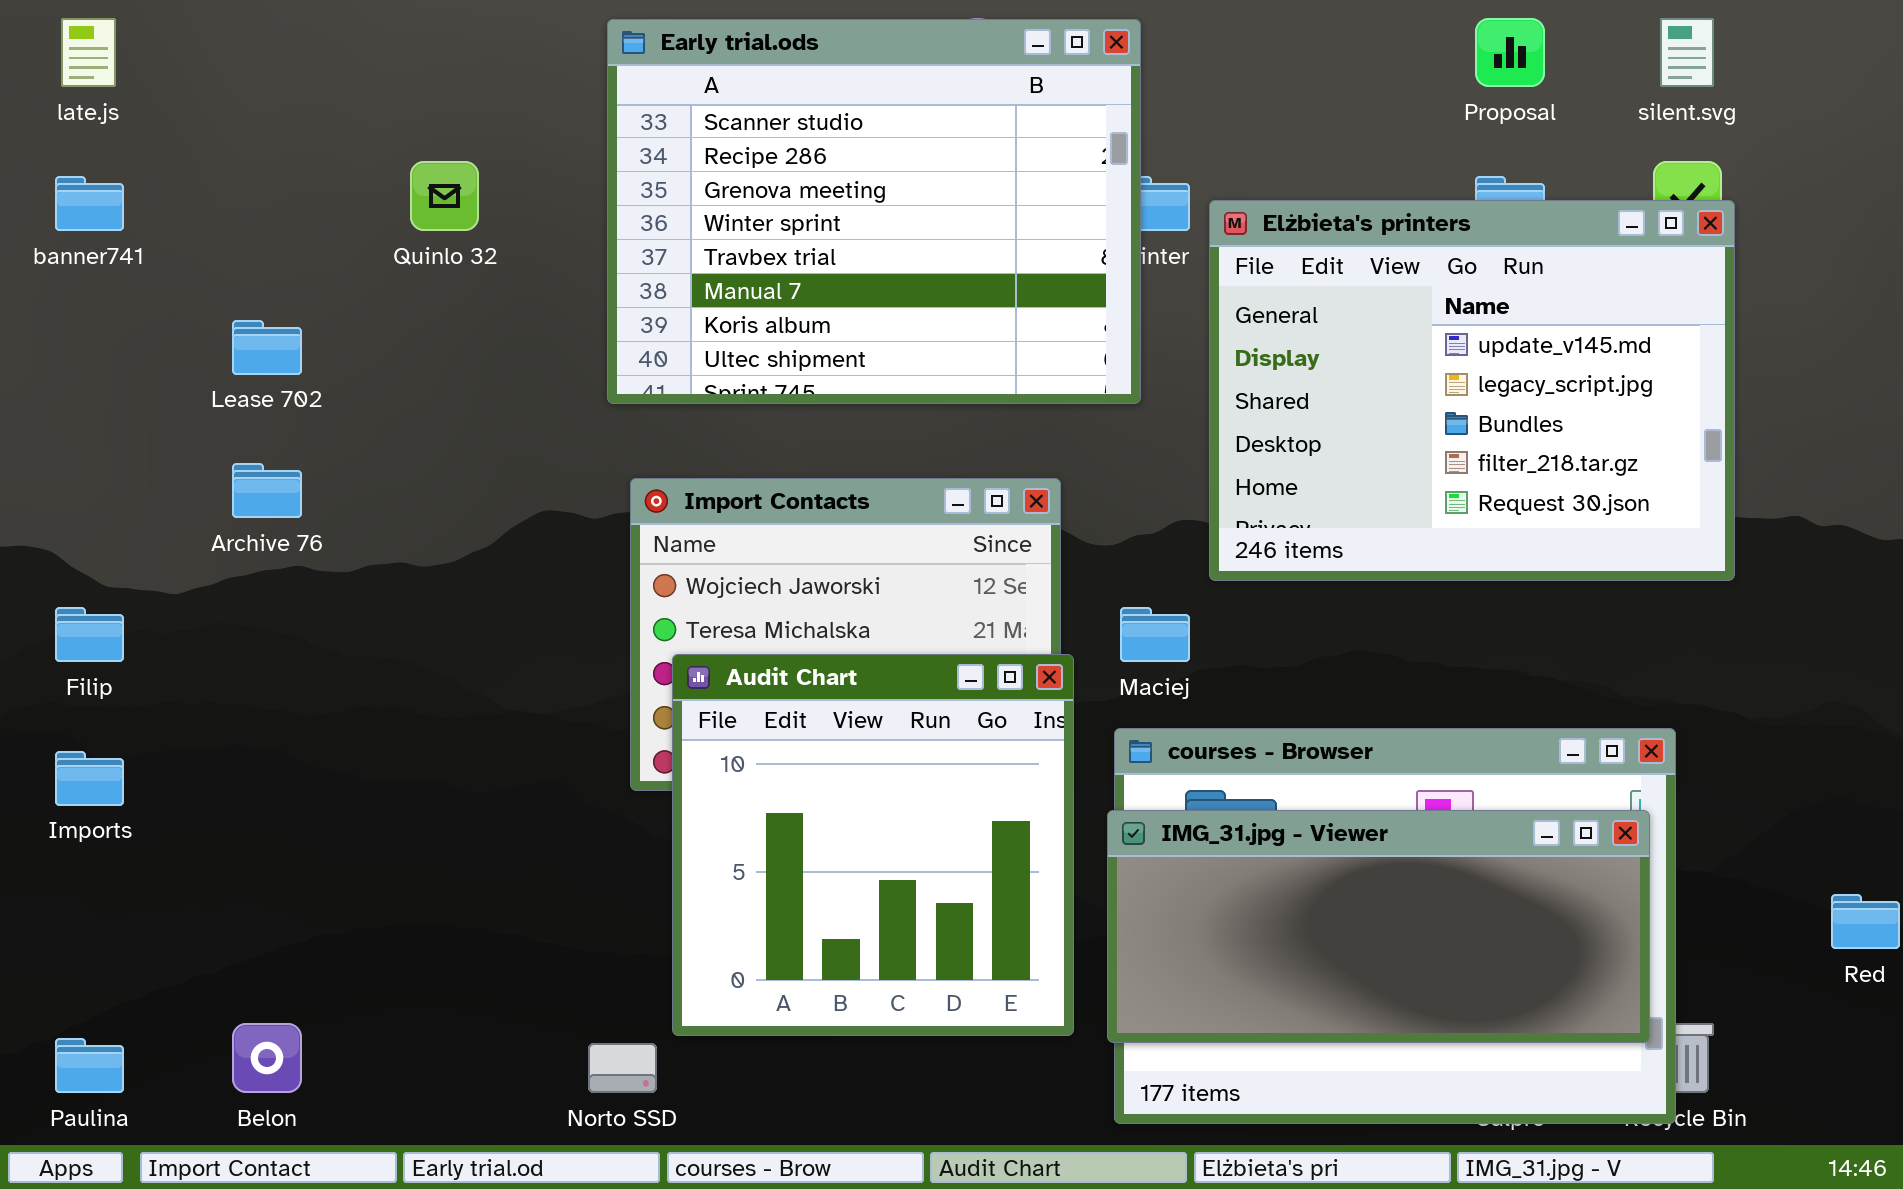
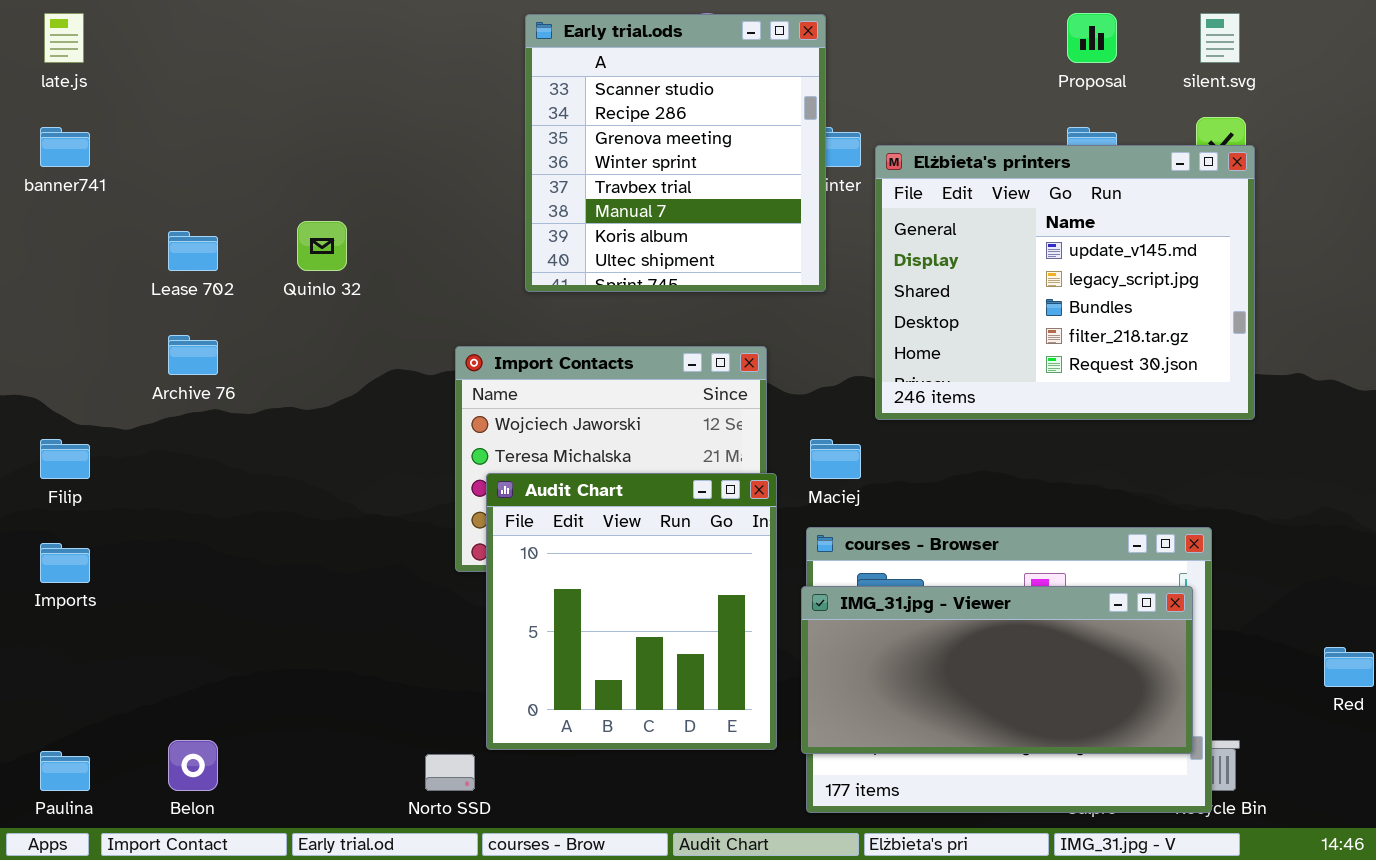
Early trial.ods: [607,19,1141,404] -> [525,14,826,292], resized
Quinlo 32: [410,161,479,231] -> [297,221,347,271], moved

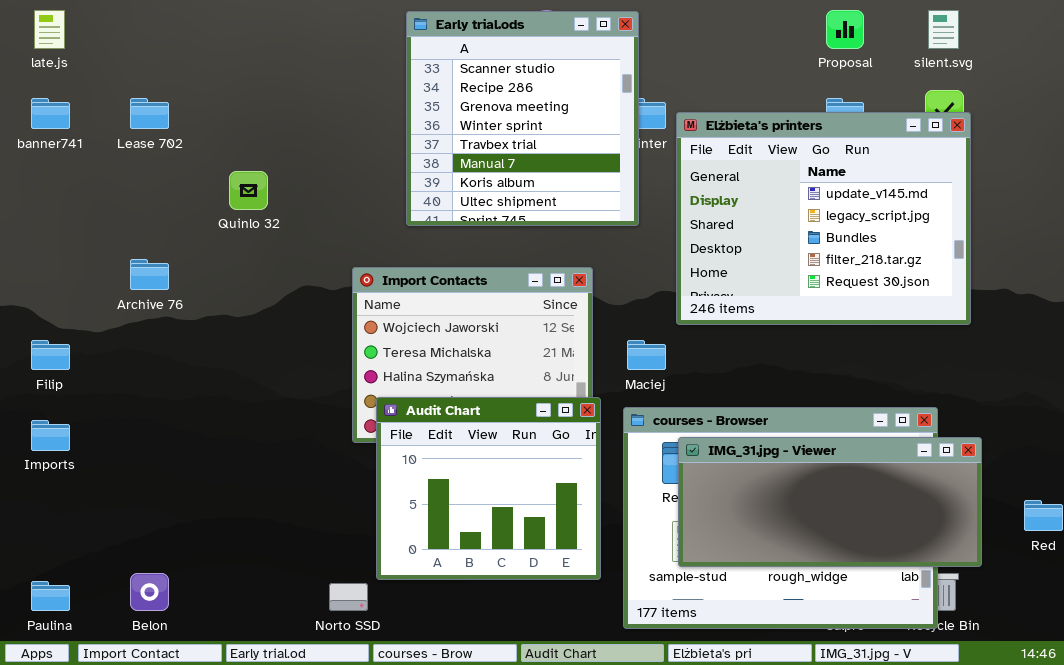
Lease 702: [168,231,218,271] -> [130,98,169,129], moved
Audit Chart: [486,473,777,750] -> [376,397,601,580], resized
IMG_31.jpg - Viewer: [801,586,1193,754] -> [678,437,982,567], moved

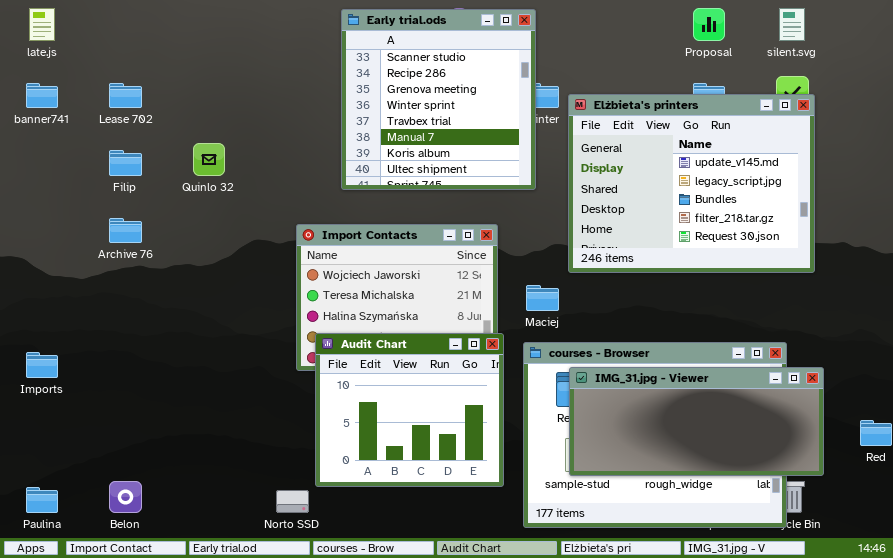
Filip: [31,340,70,370] -> [109,150,142,176], moved

